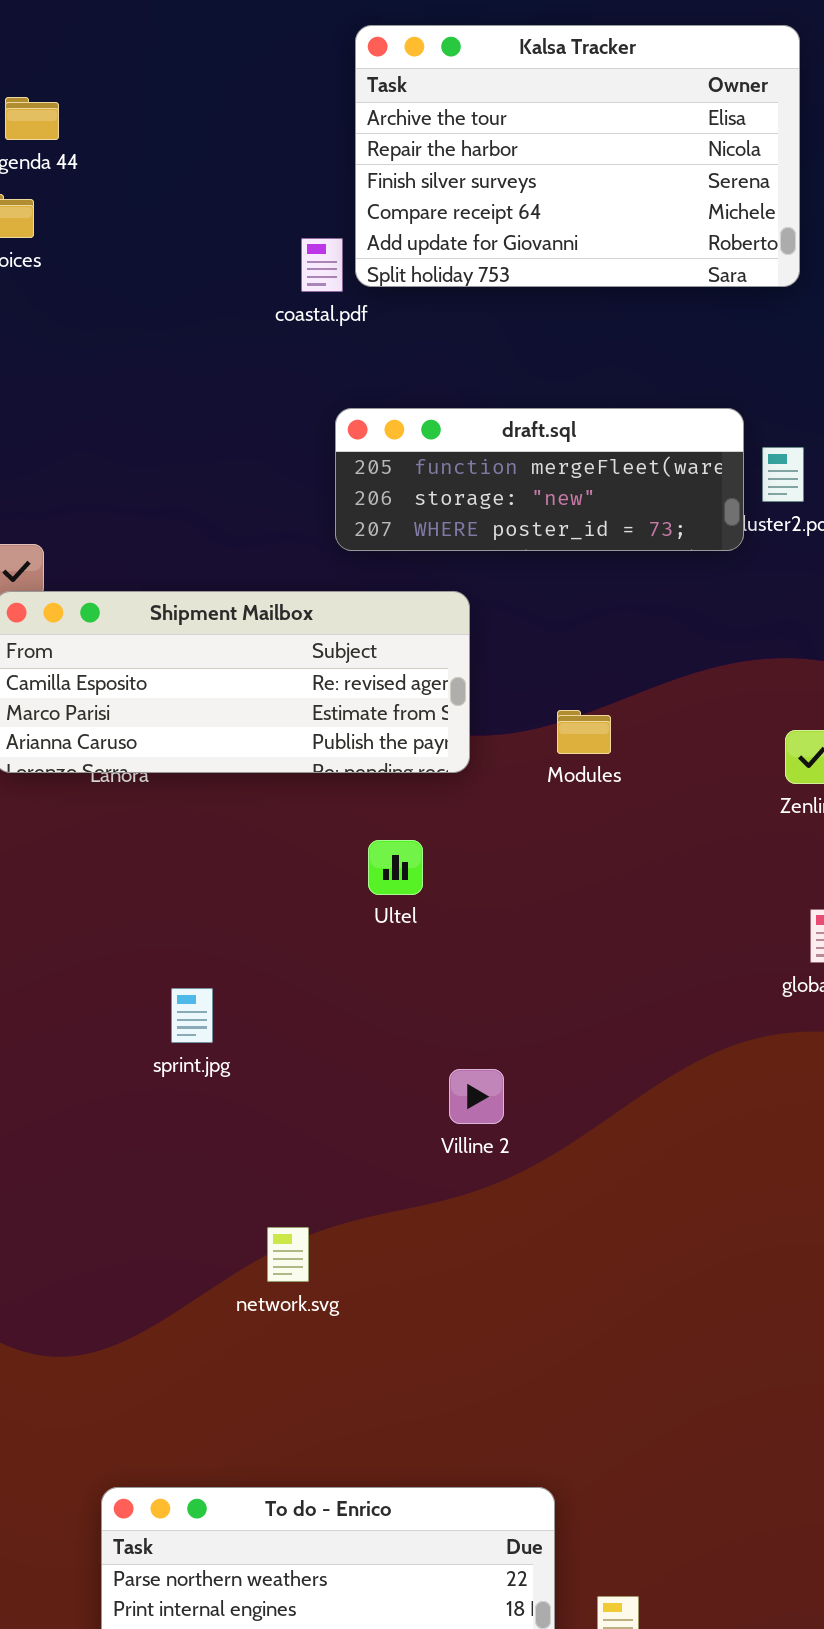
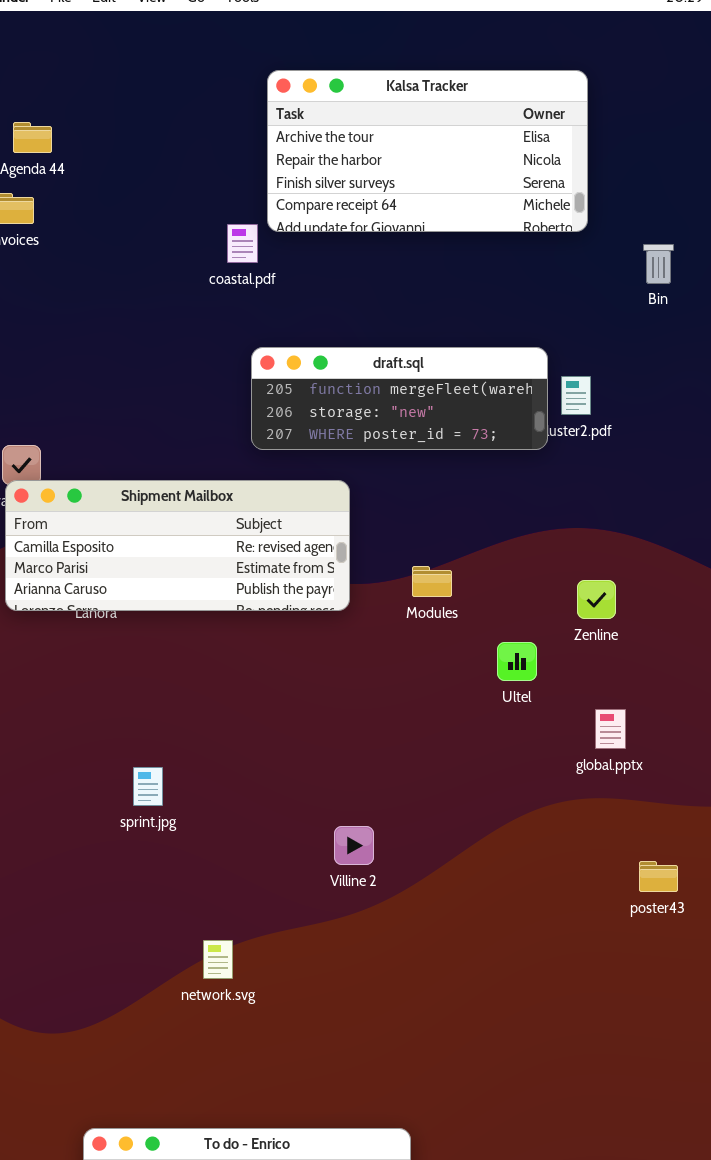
Kalsa Tracker: [355,25,800,287] -> [267,70,588,232], resized
Ultel: [368,840,423,895] -> [497,642,537,681], moved

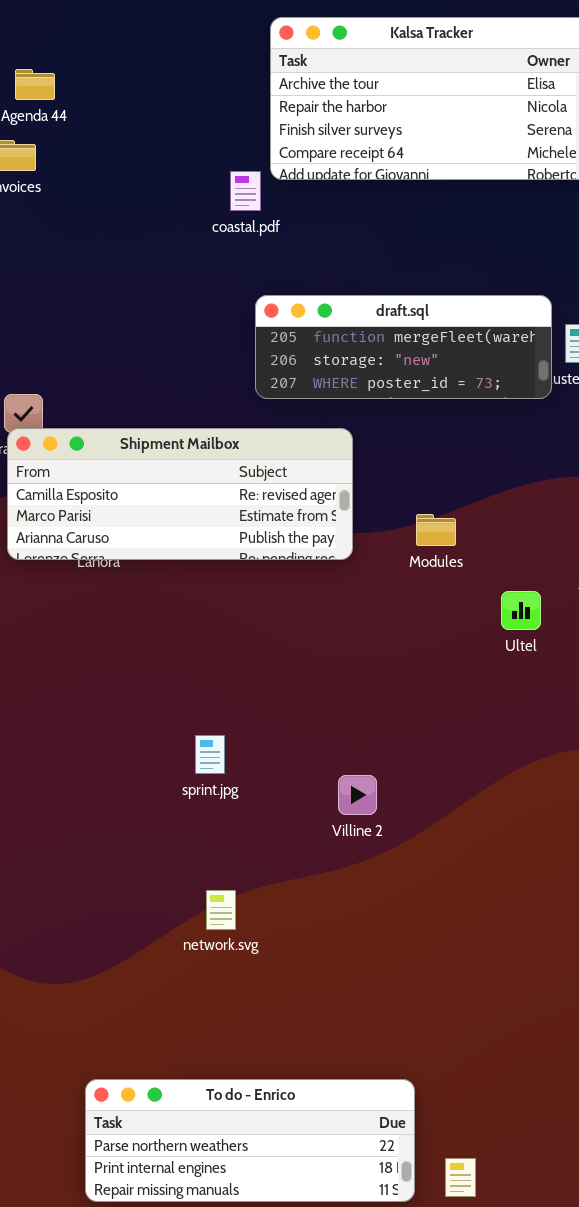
sprint.jpg: [133,767,163,806] -> [195,735,225,774], moved

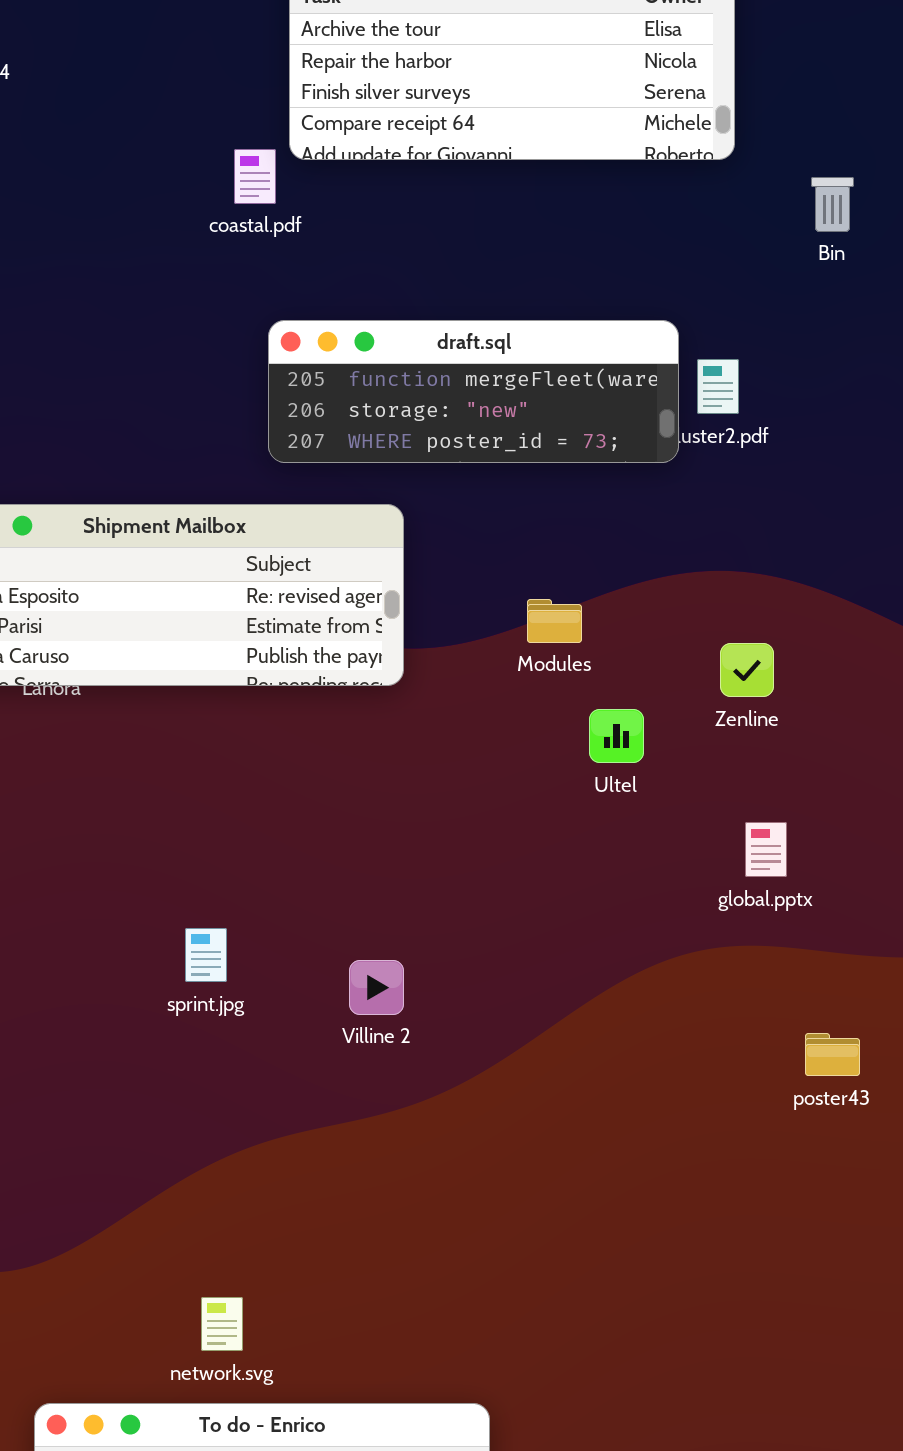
Modules: [416,514,456,546] -> [527,599,582,643], moved
Ultel: [501,591,541,630] -> [589,709,644,763], moved
Villine 2: [338,775,377,815] -> [349,960,404,1015], moved
network.svg: [206,890,236,930] -> [201,1297,243,1351], moved

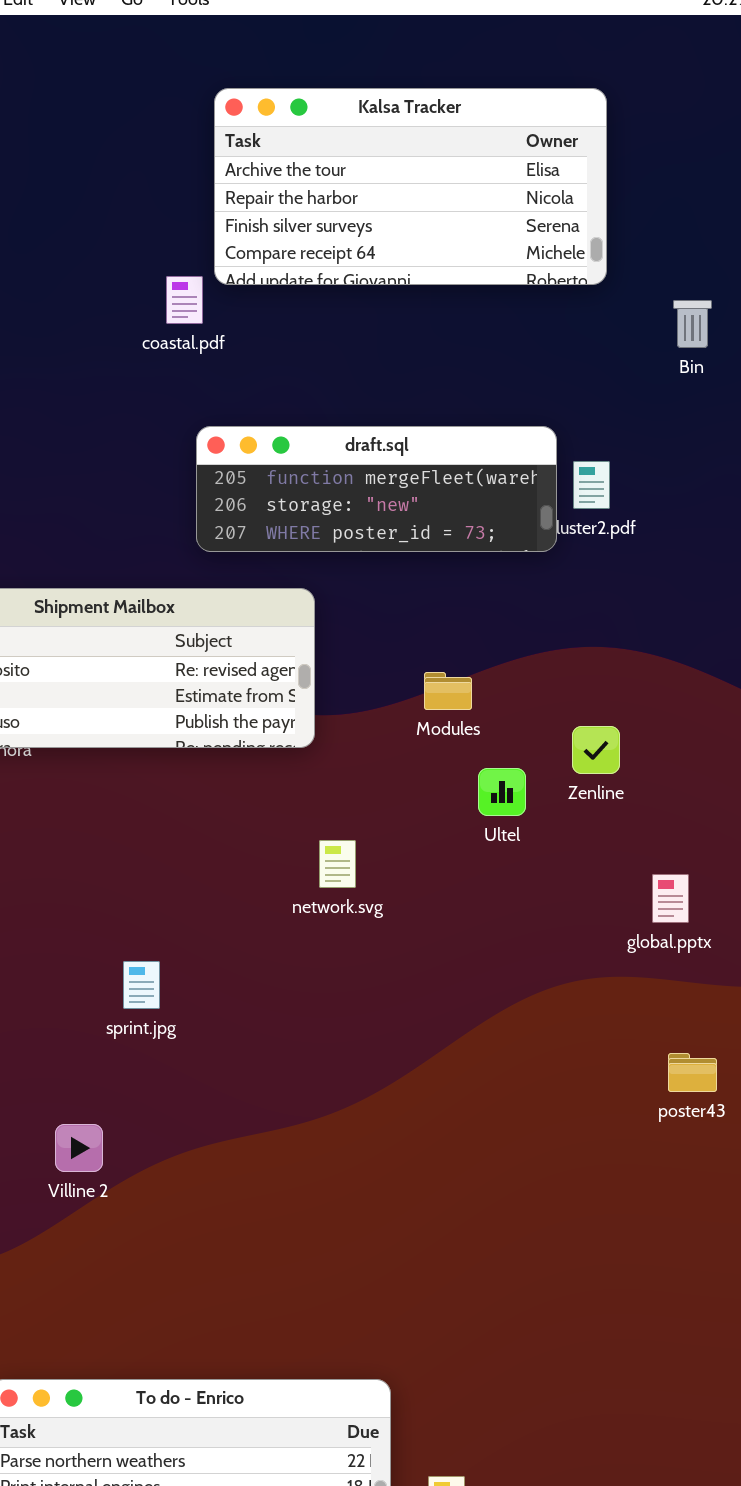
Zenline: [720,643,774,697] -> [572,726,620,774], moved
global.pptx: [745,822,787,877] -> [652,874,689,923], moved
Villine 2: [349,960,404,1015] -> [55,1124,103,1172], moved
network.svg: [201,1297,243,1351] -> [319,840,356,888], moved

